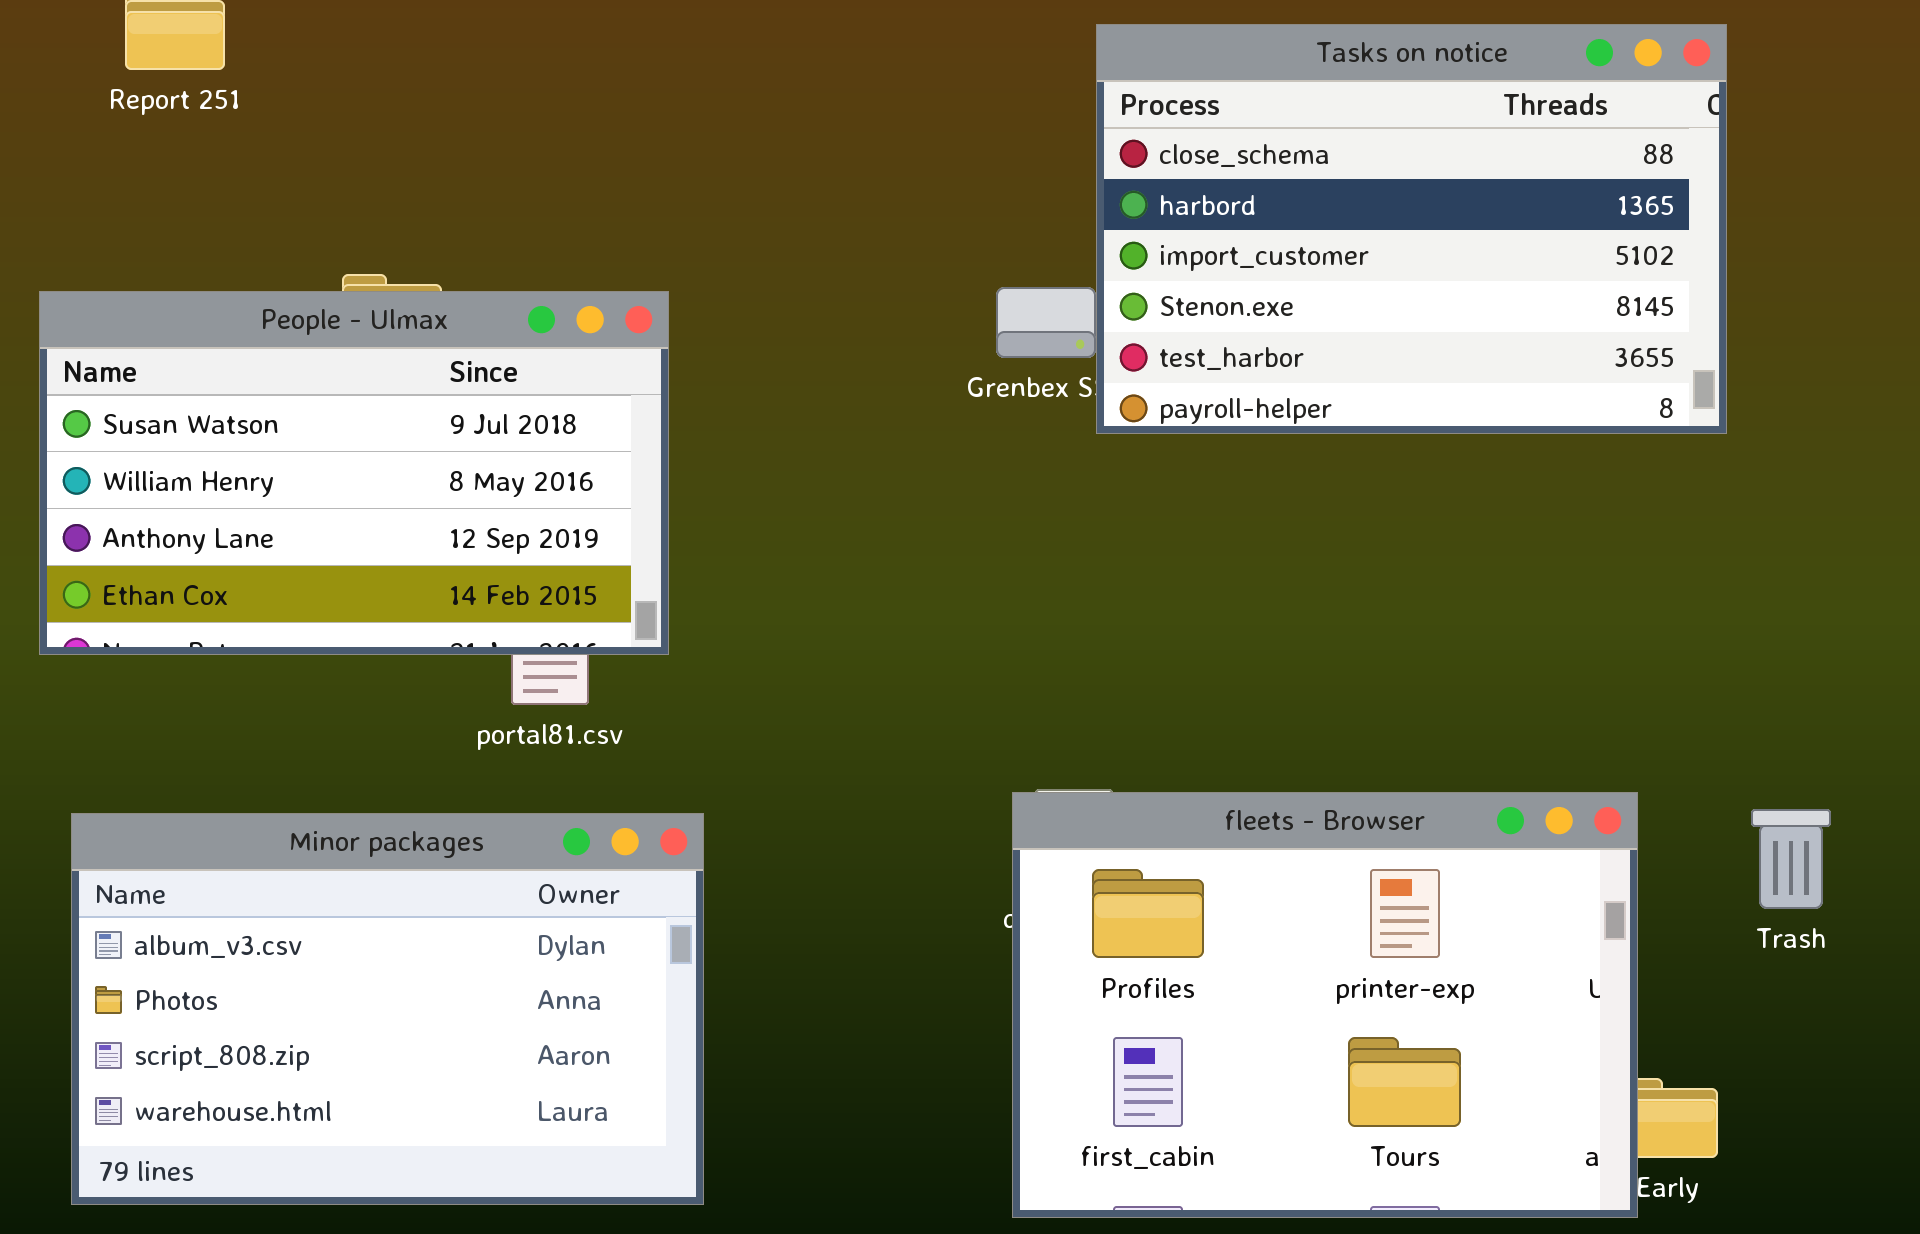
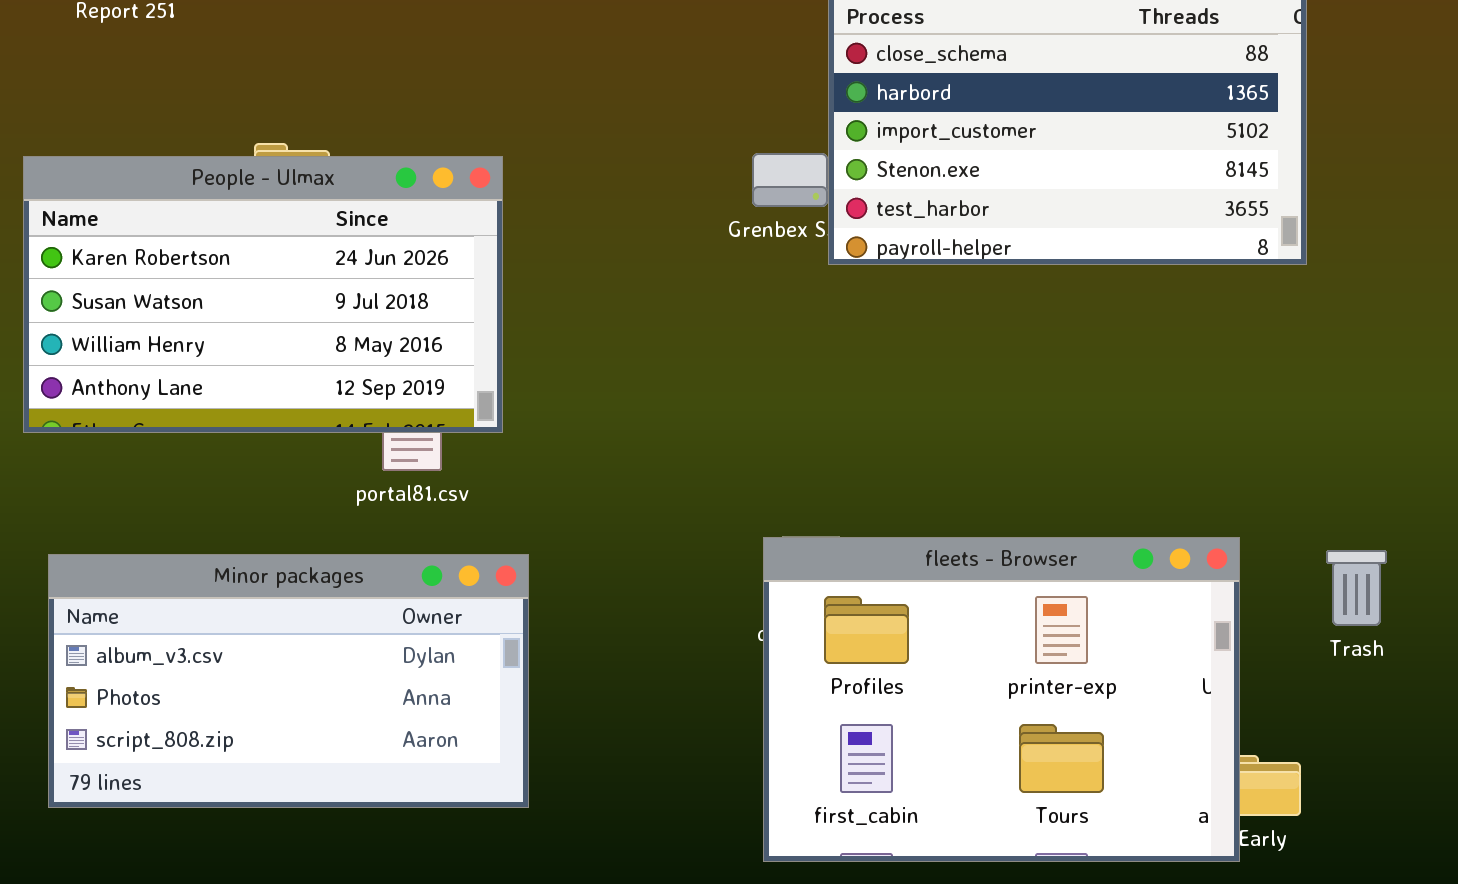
People - Ulmax: [39,291,669,655] -> [23,156,503,433], scrolled up 1 row
Minor packages: [71,813,704,1205] -> [48,554,529,808], resized

